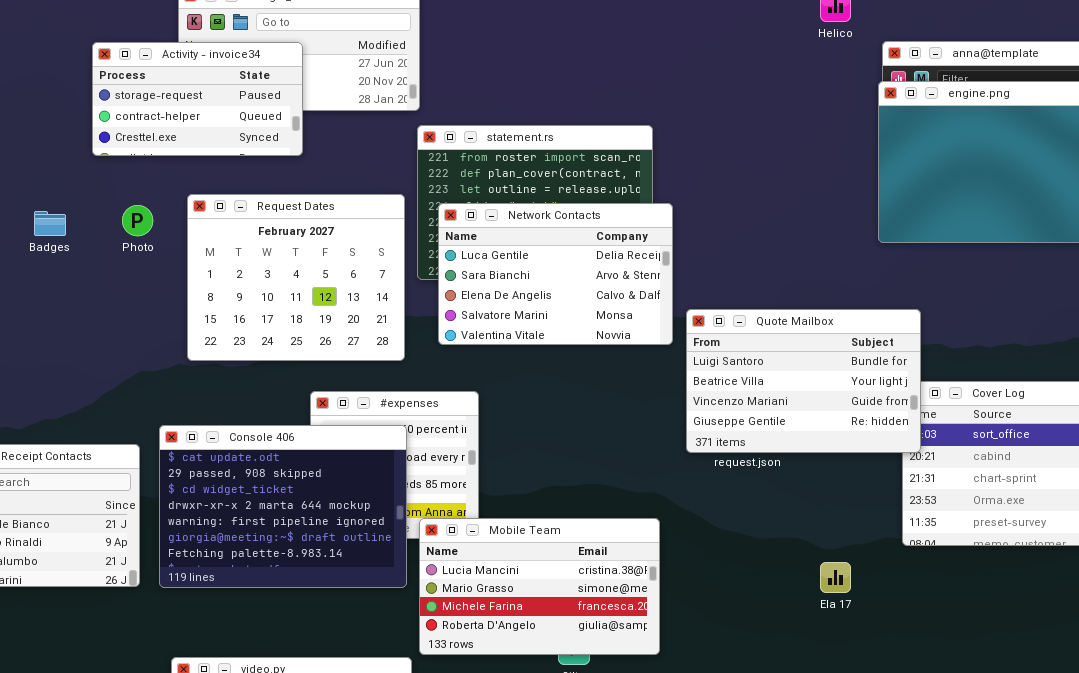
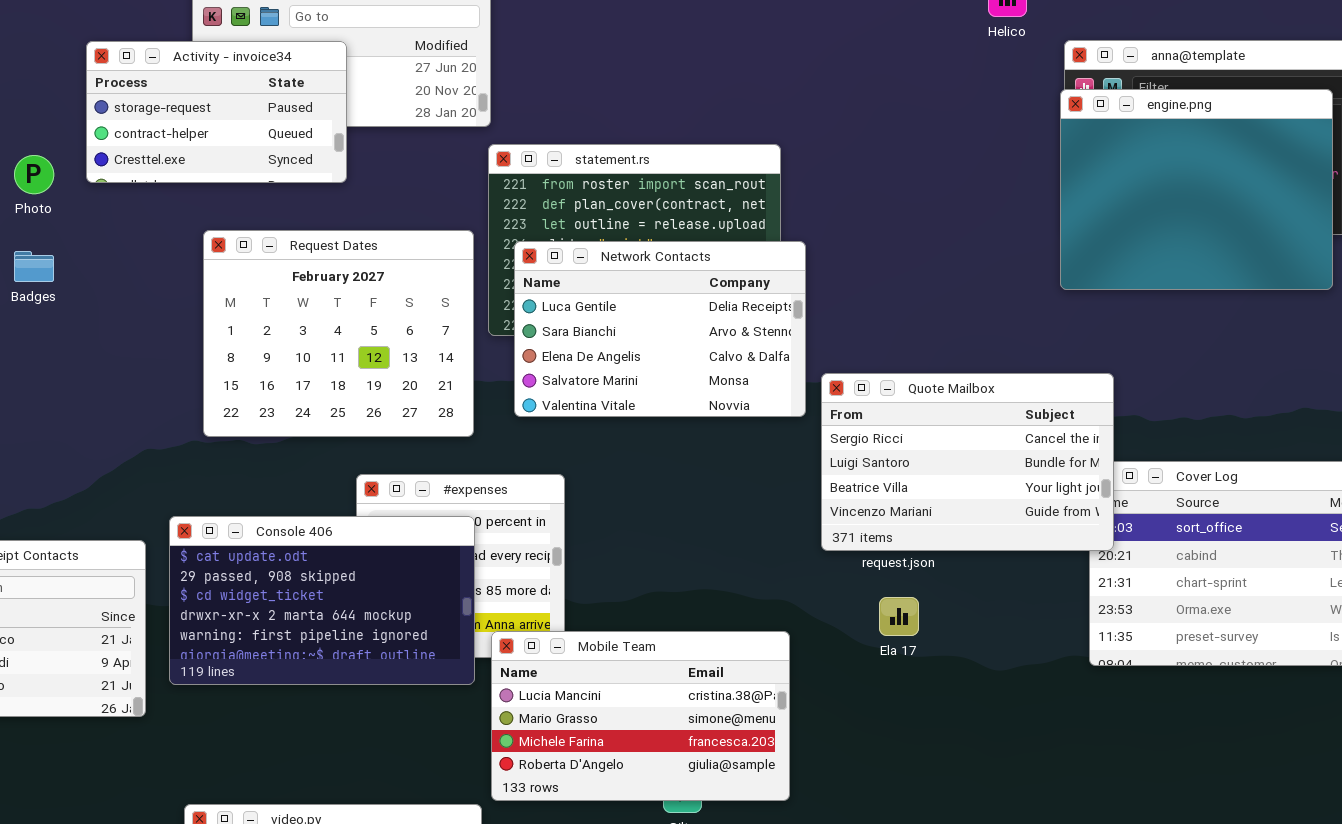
Photo: [122,205,153,236] -> [14,155,54,194], moved
Quote Mailbox: [686,309,921,453] -> [821,373,1114,551], scrolled up 1 row
Console 406: [159,425,407,588] -> [169,516,475,685], resized
Ela 17: [820,562,851,593] -> [879,597,919,636], moved

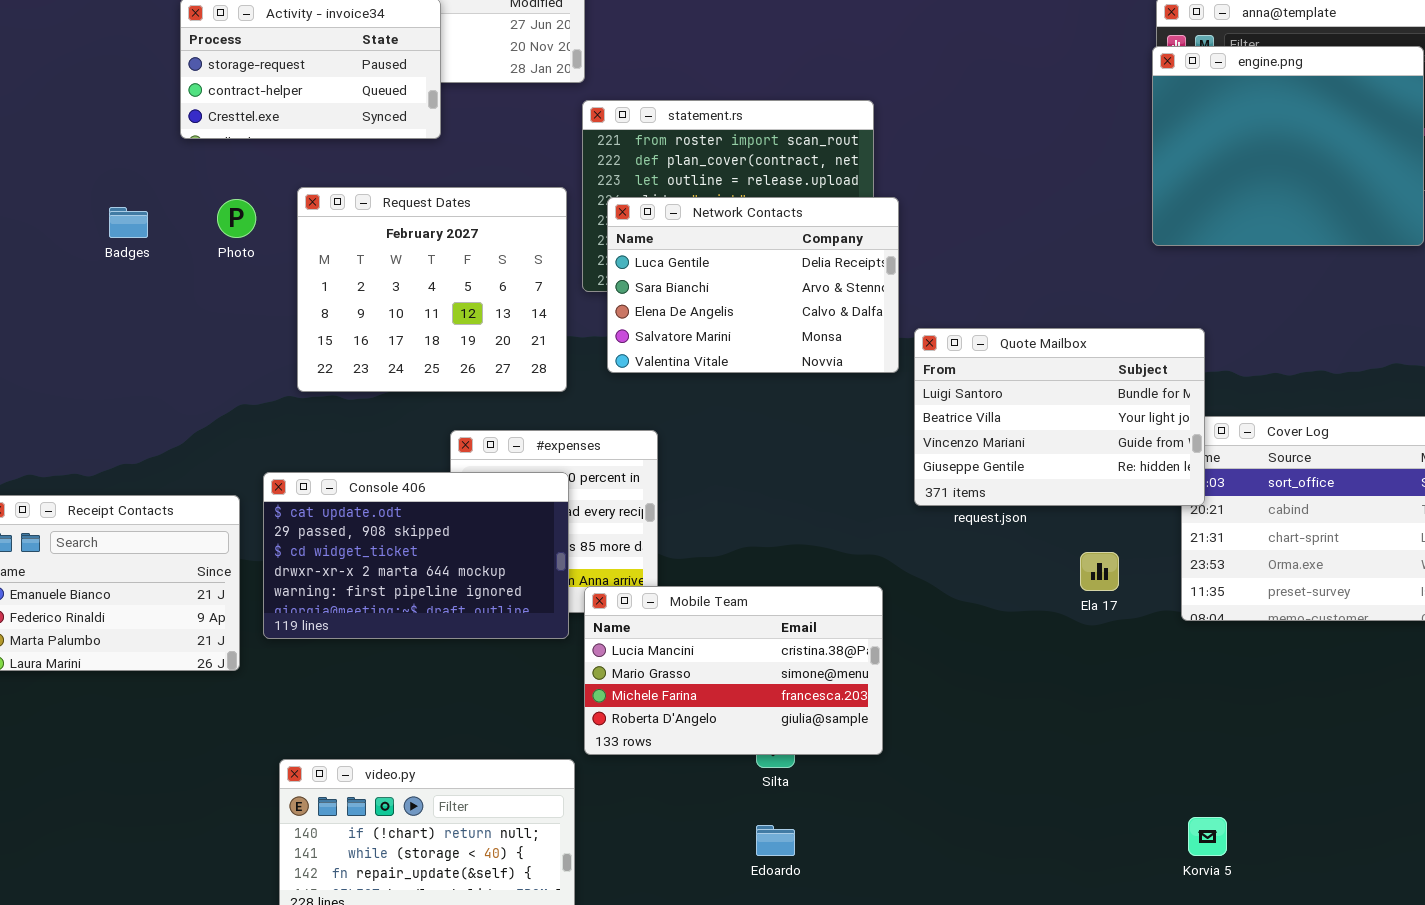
Photo: [14,155,54,194] -> [217,199,256,238], moved
Quote Mailbox: [821,373,1114,551] -> [914,328,1205,506], scrolled down 1 row
Ela 17: [879,597,919,636] -> [1080,552,1119,591], moved

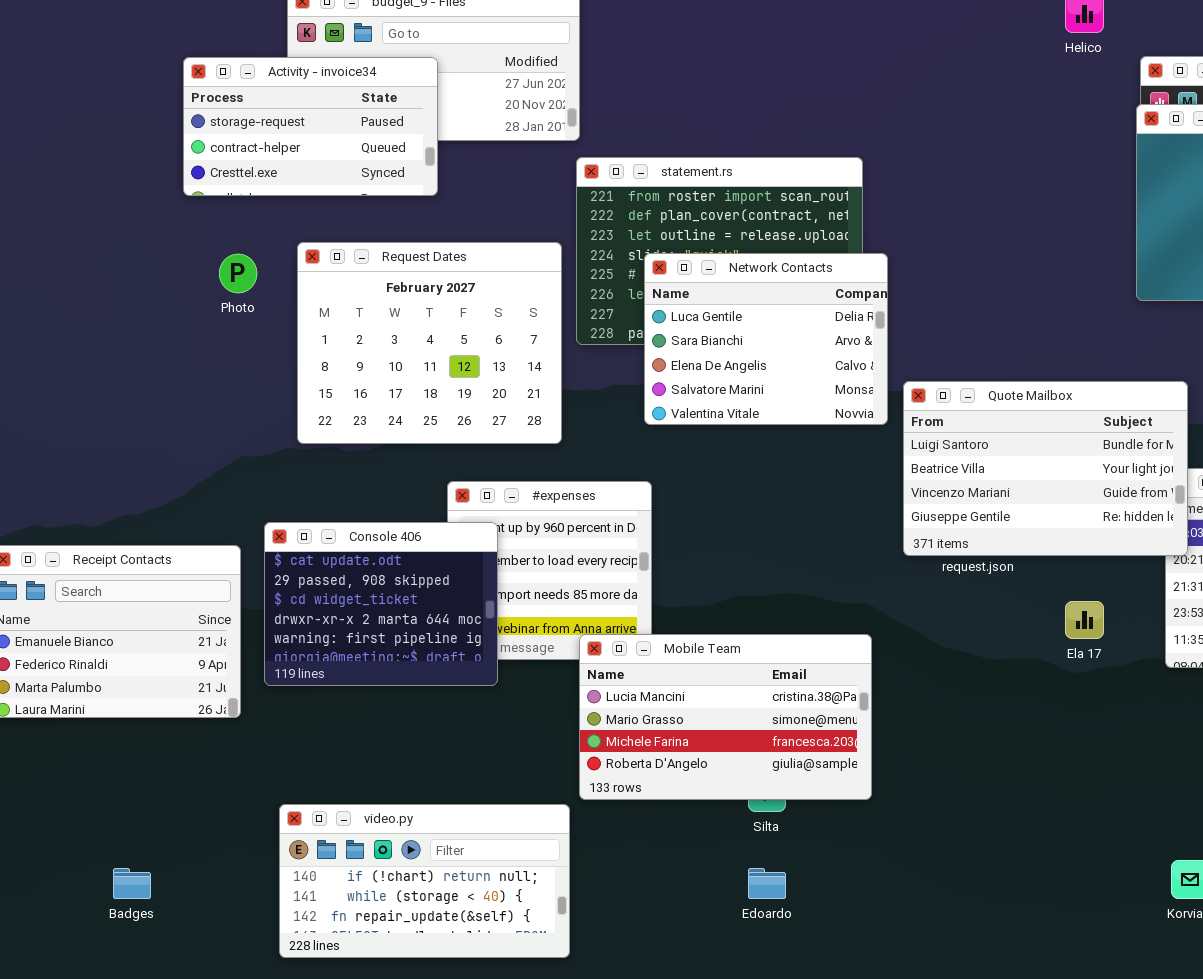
Network Contacts: [607,197,899,373] -> [644,253,888,425], resized
Badges: [109,207,148,238] -> [113,868,151,899], moved
Console 406: [263,472,569,639] -> [264,522,498,686], resized

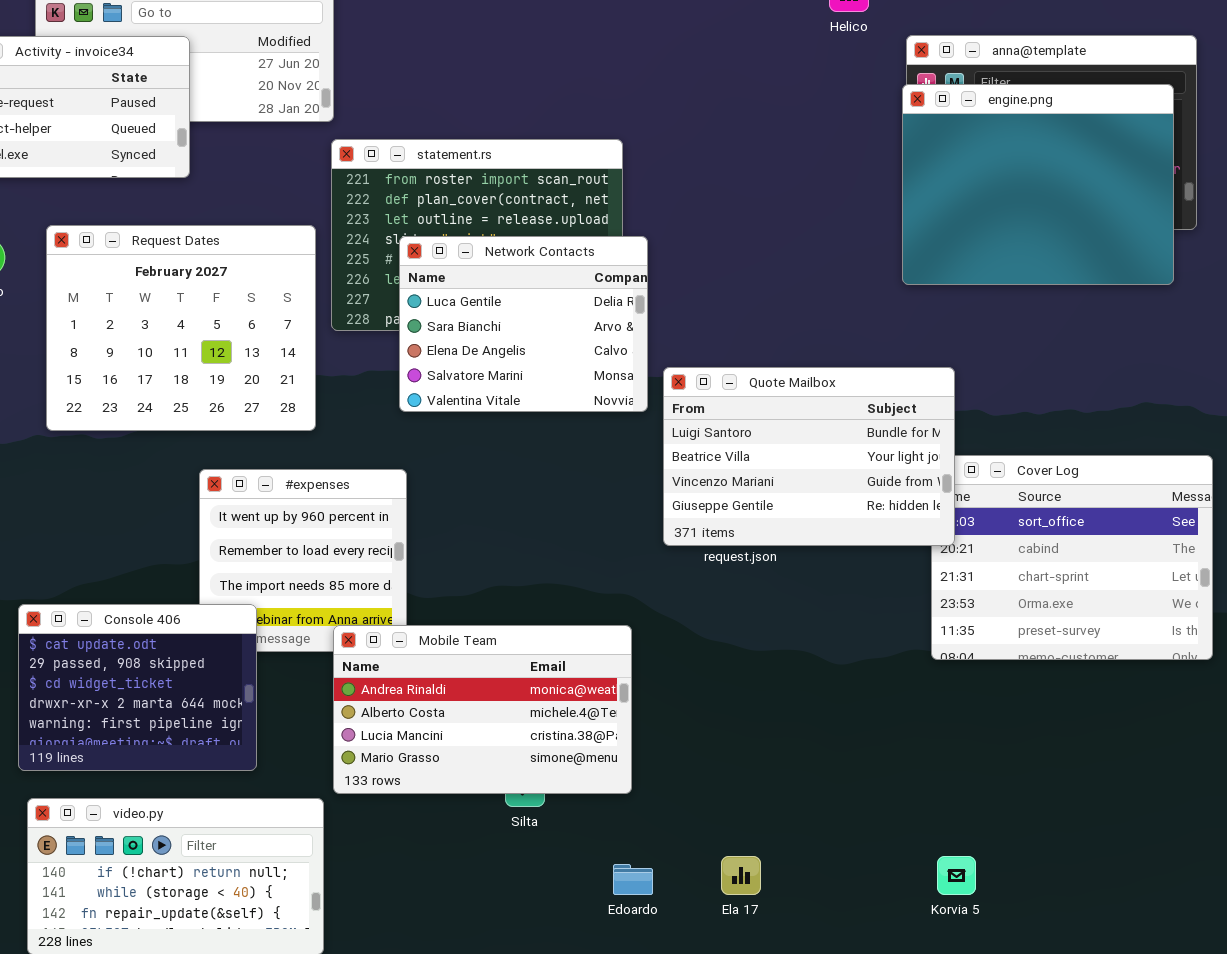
Console 406: [264,522,498,686] -> [18,604,257,771], moved
Ela 17: [1065,601,1104,639] -> [721,856,761,895], moved
Mobile Team: [579,634,872,800] -> [333,625,632,794], scrolled up 2 rows
Edoardo: [748,868,786,899] -> [613,864,653,895], moved

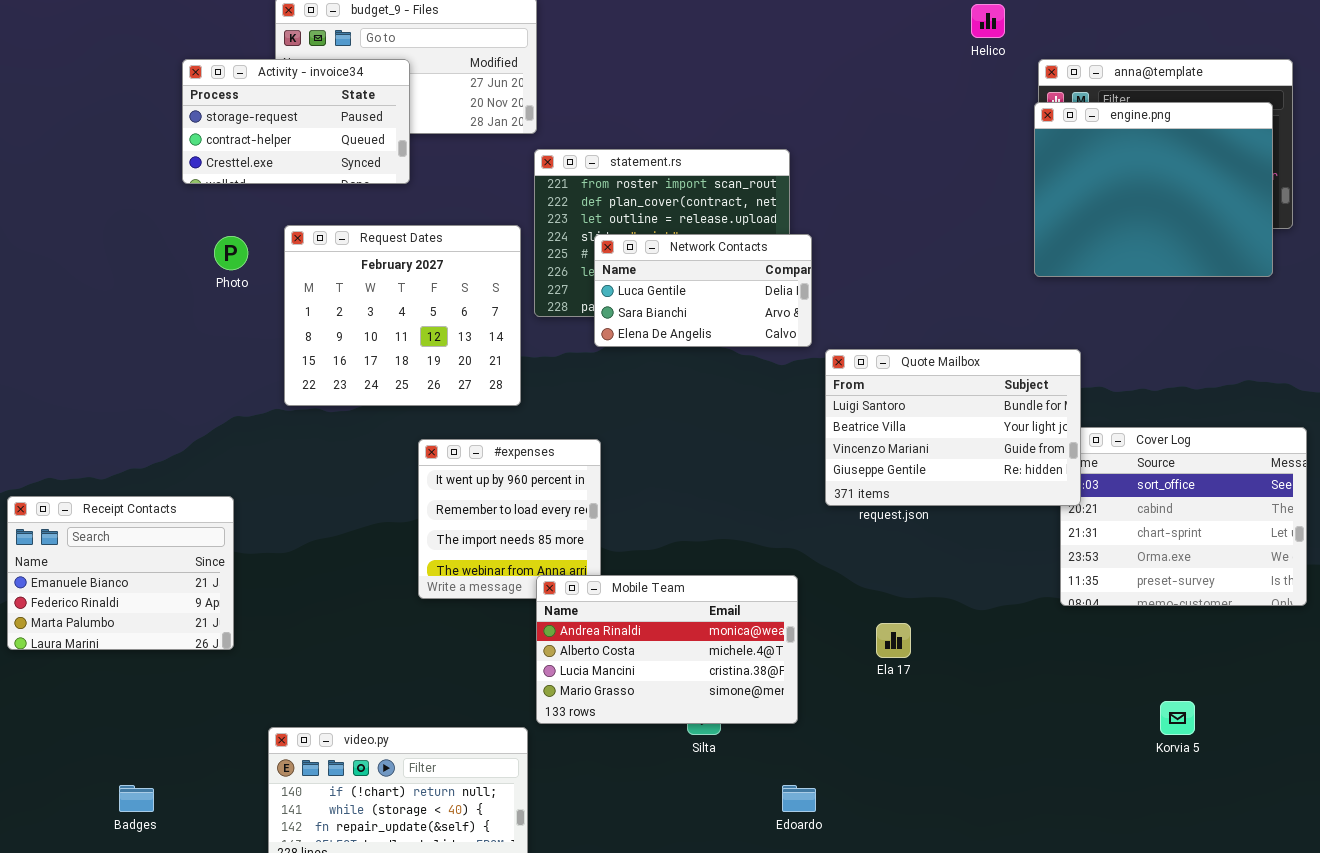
Network Contacts: [399,236,648,412] -> [594,234,812,347], resized
Console 406: [18,604,257,771] -> none, closed
Ela 17: [721,856,761,895] -> [876,623,911,658], moved
Korvia 5: [937,856,976,895] -> [1160,701,1195,735], moved

